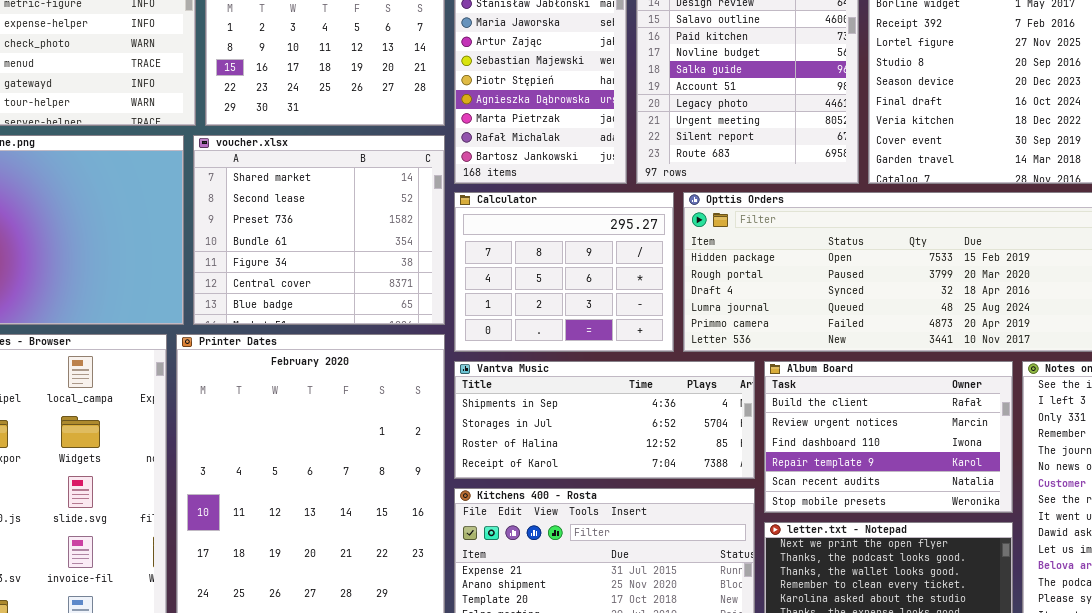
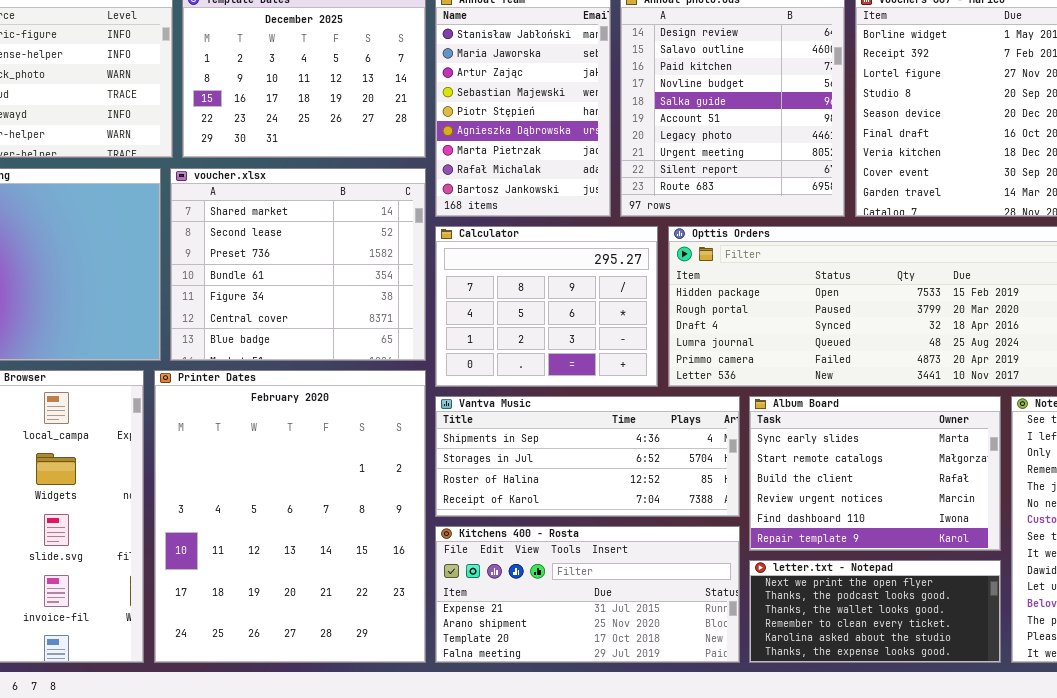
Album Board: [764,361,1013,513] -> [749,396,1001,551], scrolled up 2 rows

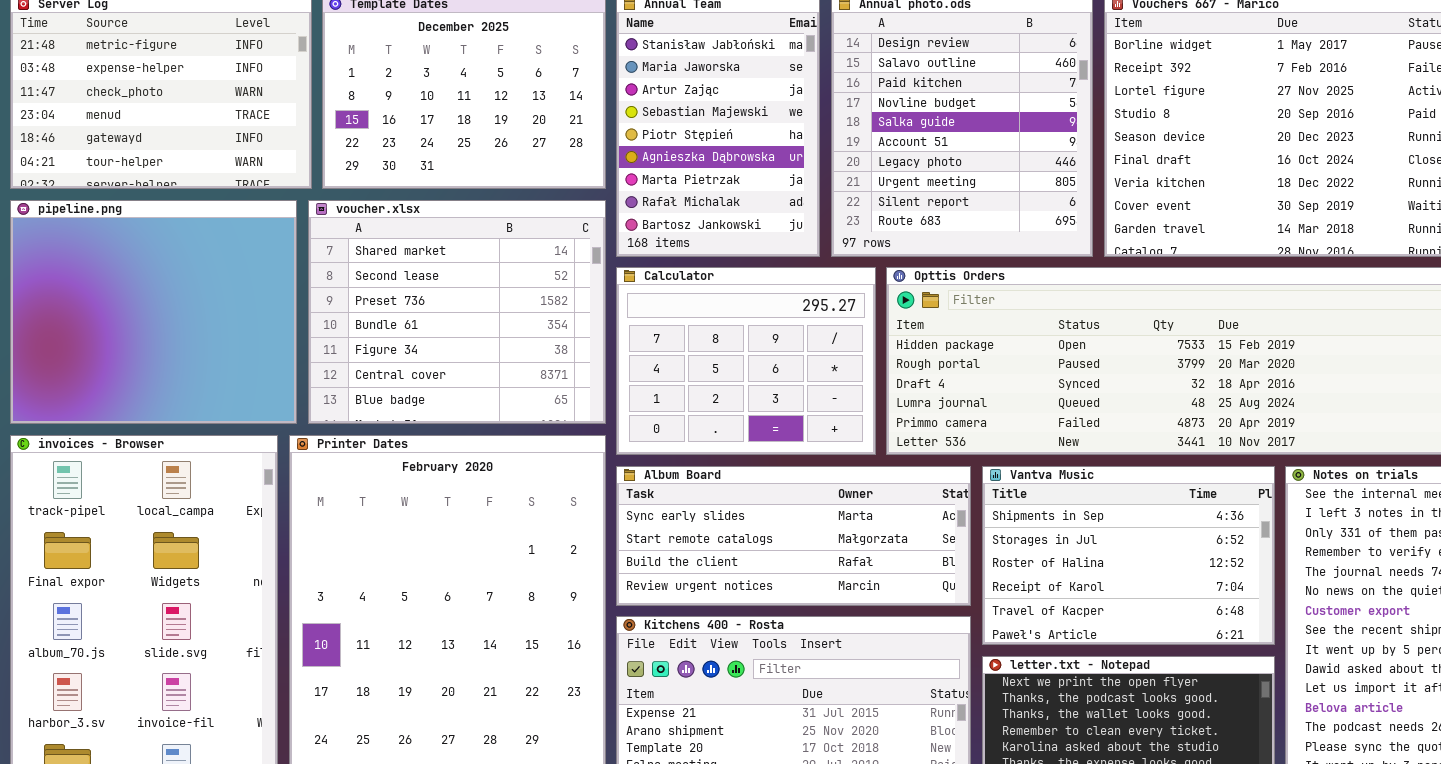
Vantva Music: [435,396,740,517] -> [982,466,1275,645], moved, resized
Album Board: [749,396,1001,551] -> [616,466,971,606], moved, resized

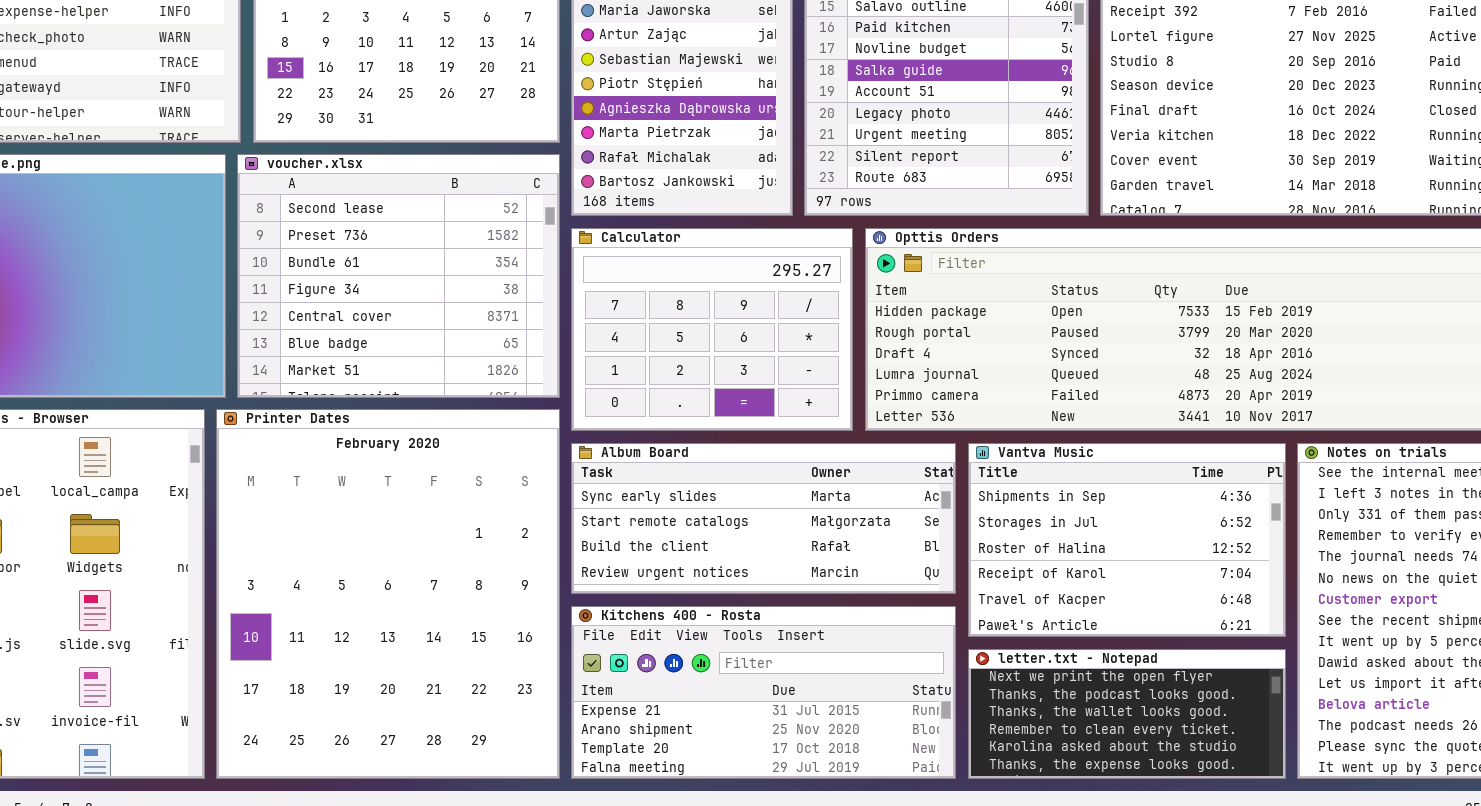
voucher.xlsx: [308,200,606,424] -> [237,154,560,398], scrolled down 1 row

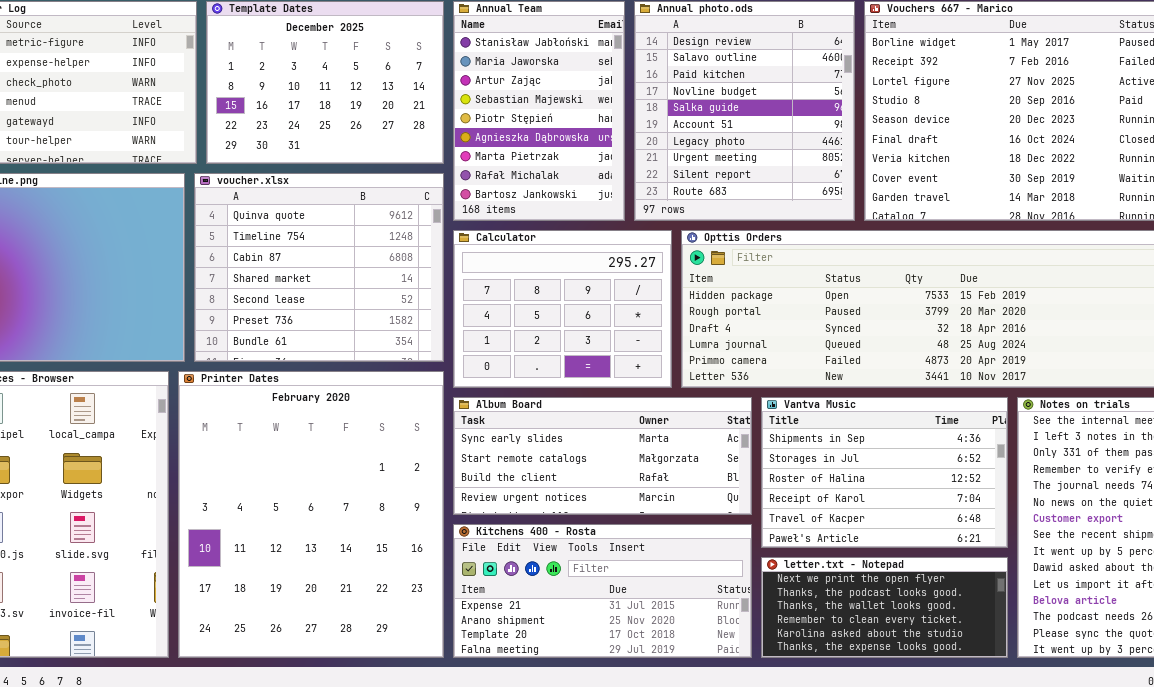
voucher.xlsx: [237,154,560,398] -> [194,173,444,362], scrolled up 4 rows

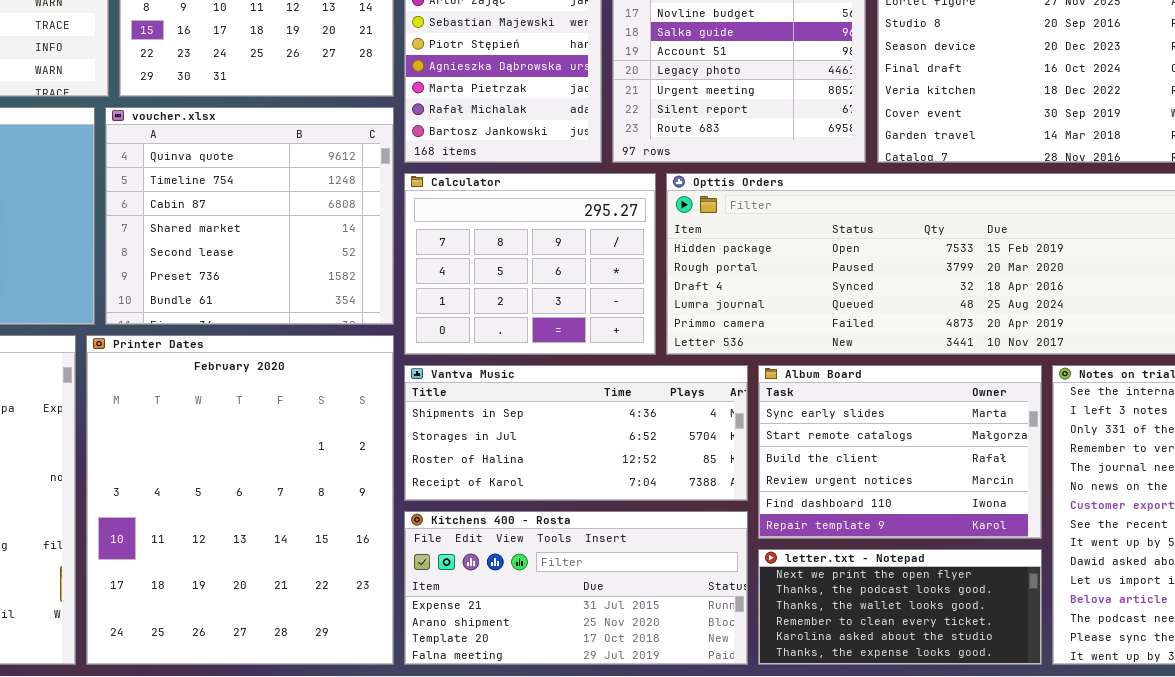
Album Board: [453,397,752,515] -> [758,365,1042,539], moved, resized
Vantva Music: [761,397,1008,548] -> [404,365,748,501], moved, resized

